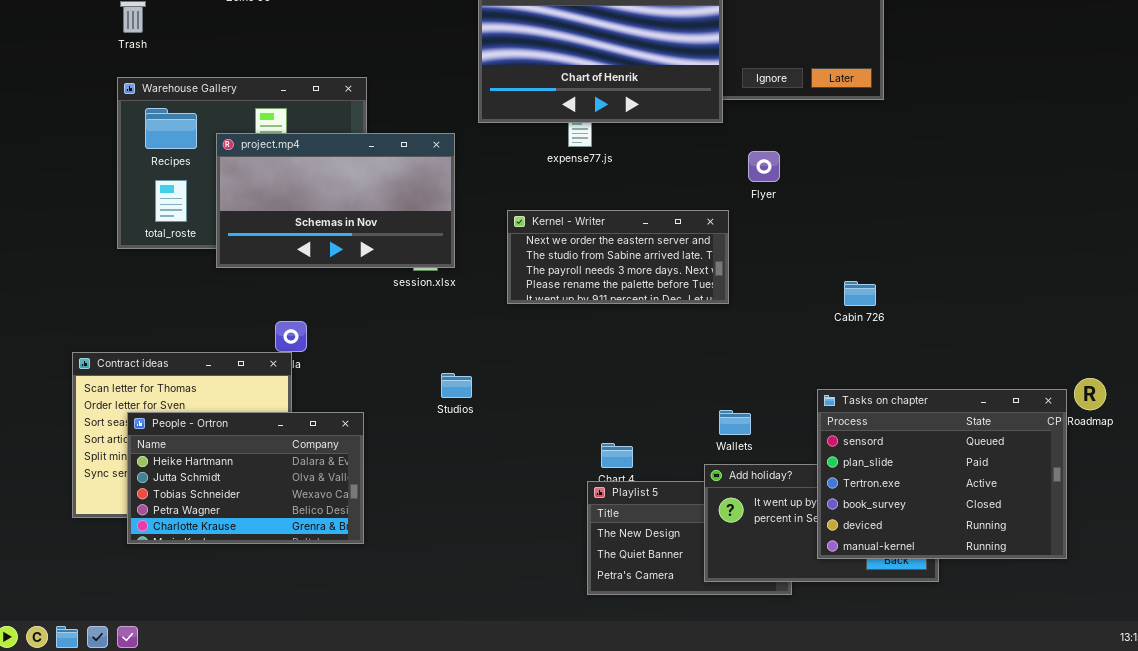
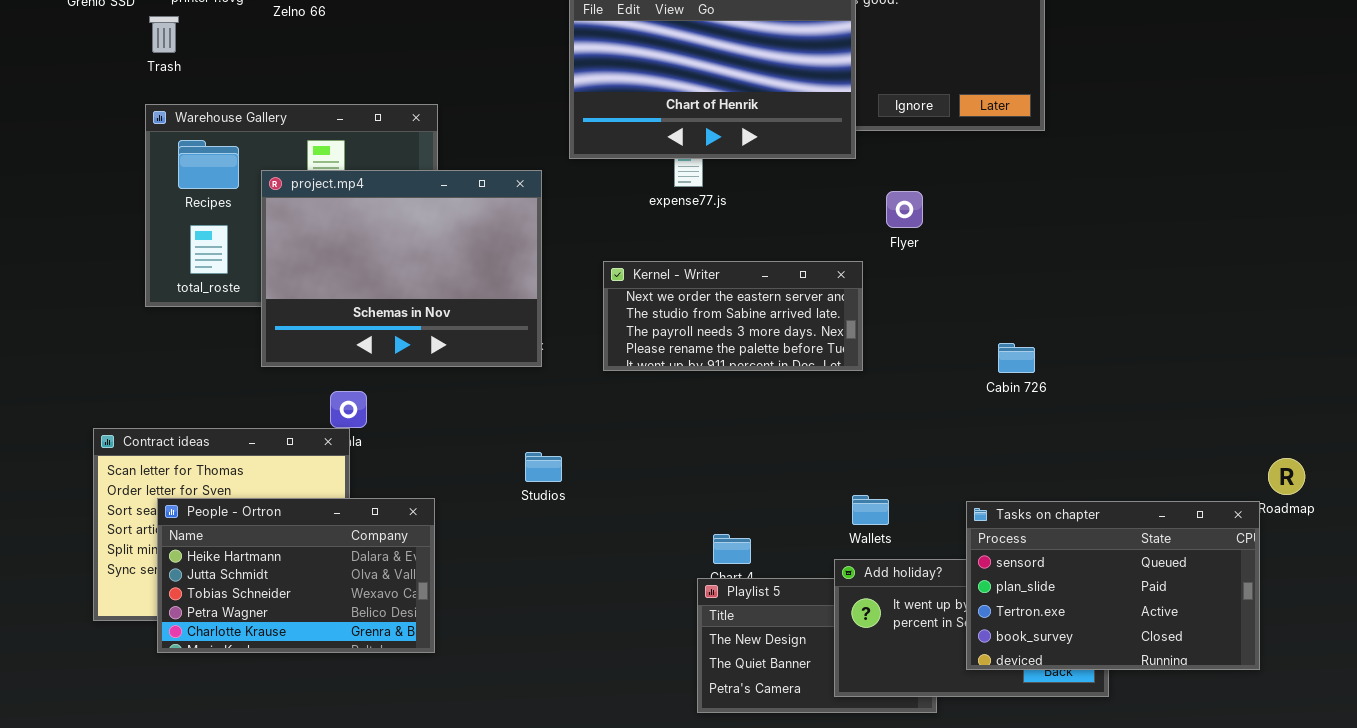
project.mp4: [216,133,455,268] -> [261,170,542,367], resized
Tasks on chapter: [817,389,1067,559] -> [966,501,1260,670], resized

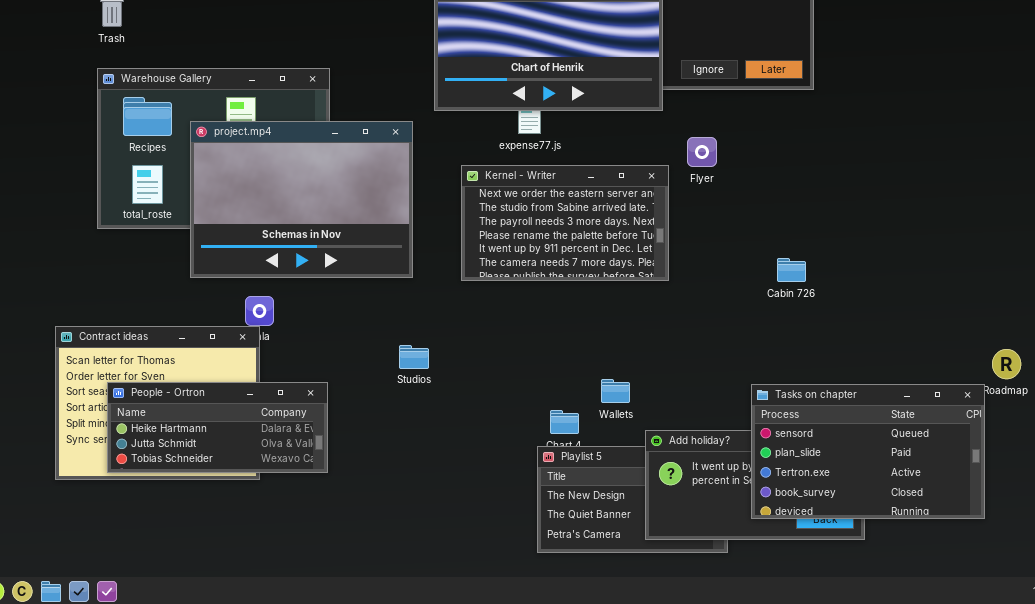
Kernel - Writer: [603,261,863,371] -> [461,165,669,281], resized
Wallets: [852,495,889,525] -> [601,379,630,403], moved
People - Ortron: [157,498,435,653] -> [107,382,328,473], resized

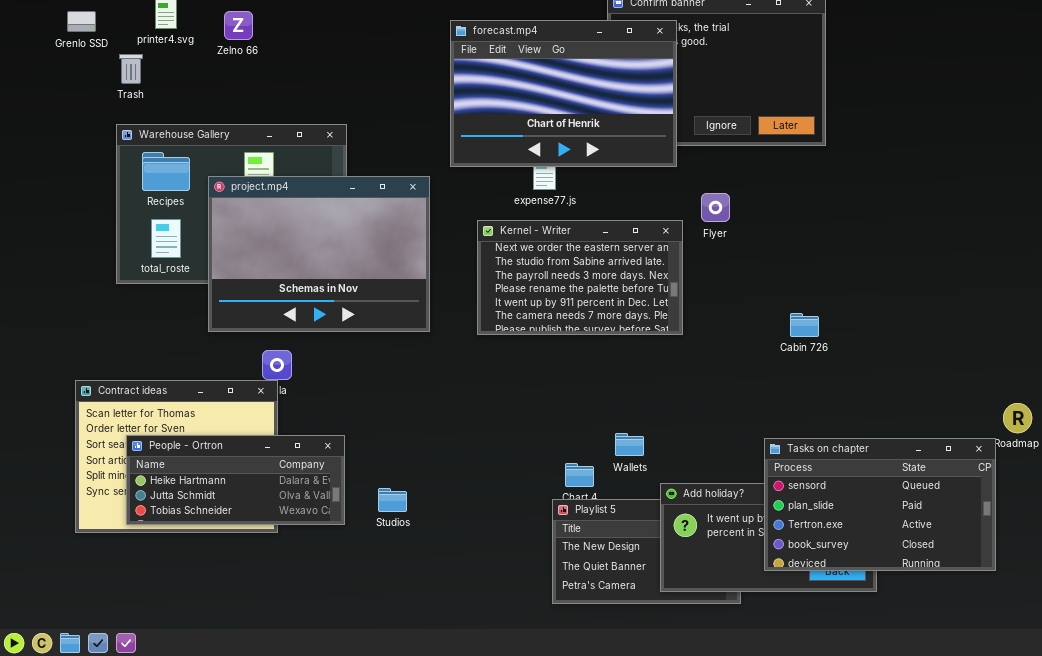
Studios: [399,345,429,369] -> [378,488,407,512], moved

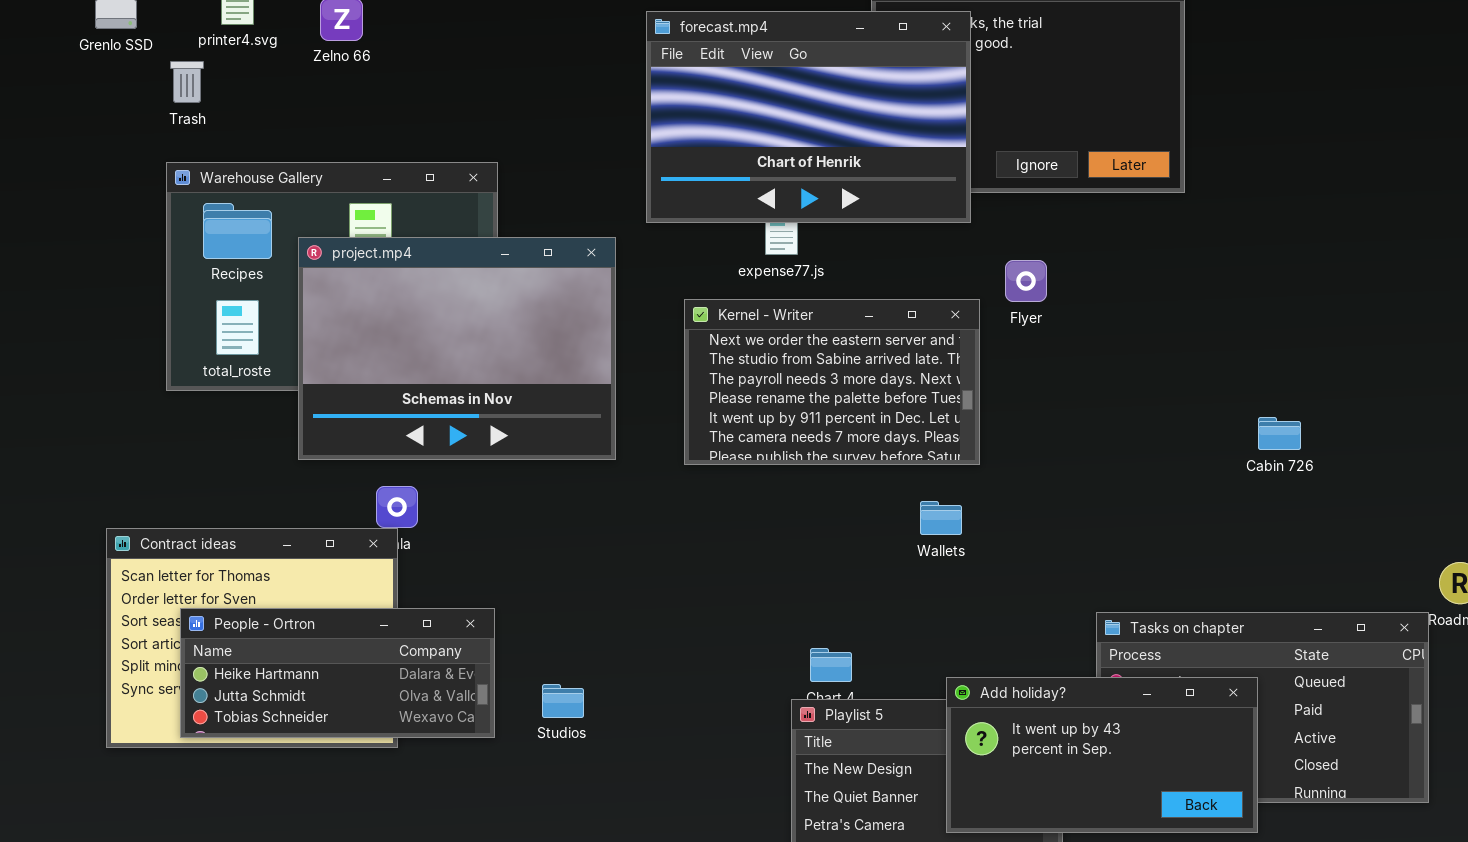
Cabin 726: [790,313,819,337] -> [1258,417,1301,450], moved
Wallets: [615,433,644,456] -> [920,501,962,535], moved
Add holiday?: [660,483,877,592] -> [946,677,1258,833], raised

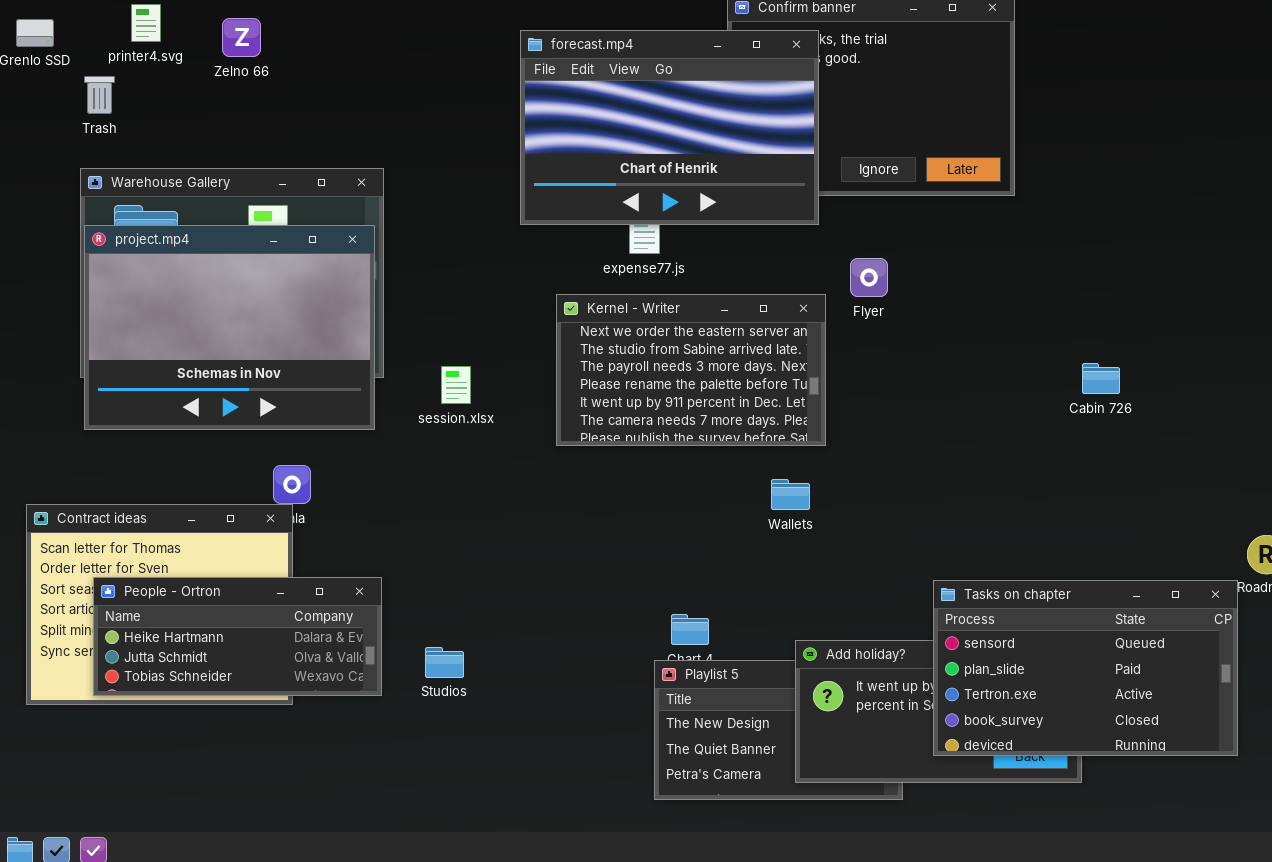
project.mp4: [298,237,616,460] -> [84,225,375,430], moved
Cabin 726: [1258,417,1301,450] -> [1082,363,1120,394], moved
Tasks on chapter: [1096,612,1429,803] -> [933,580,1238,756], raised

